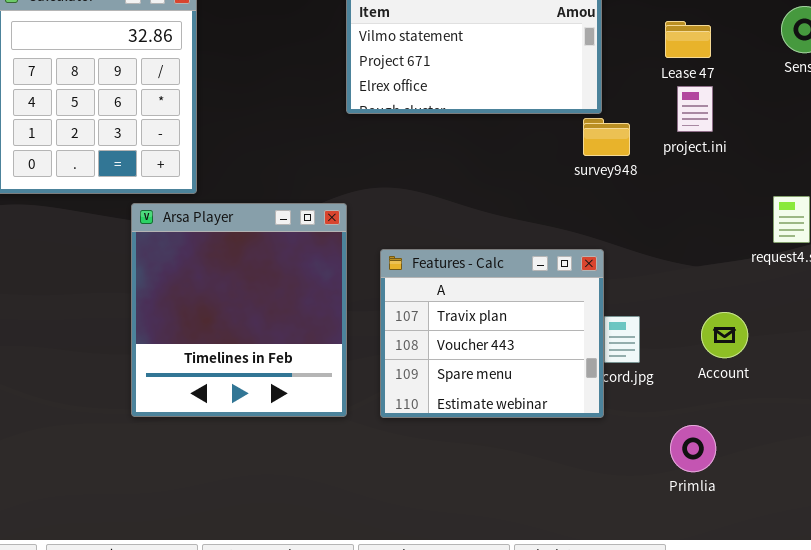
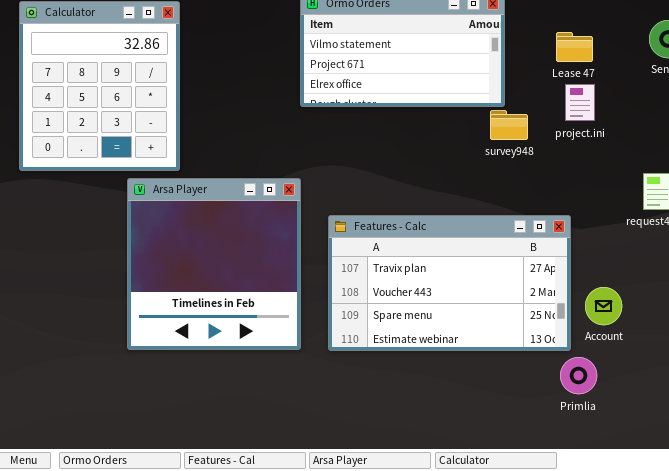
Features - Calc: [380,249,604,418] -> [328,215,571,351], resized
Account: [701,312,748,358] -> [585,287,622,325], moved

